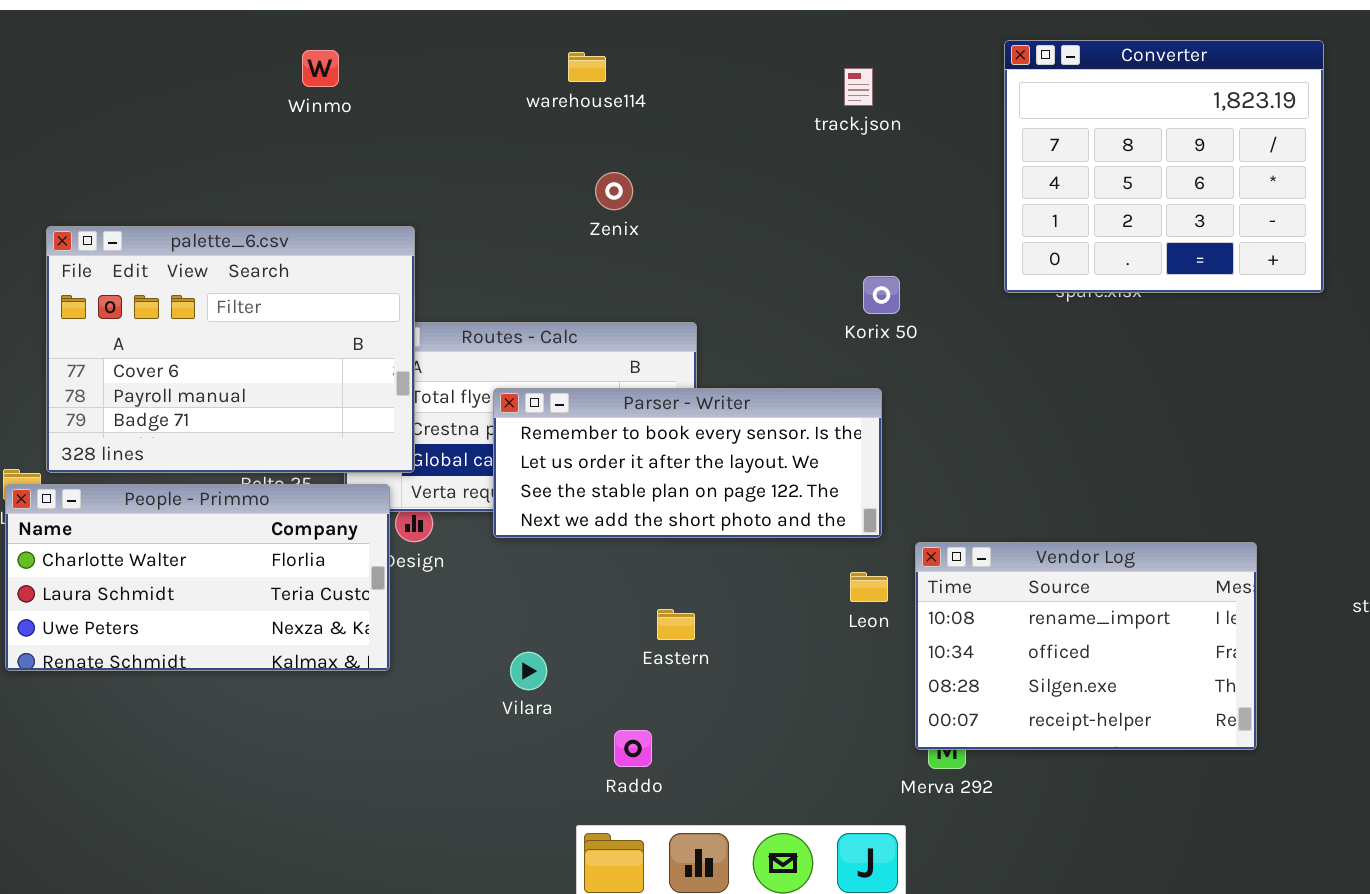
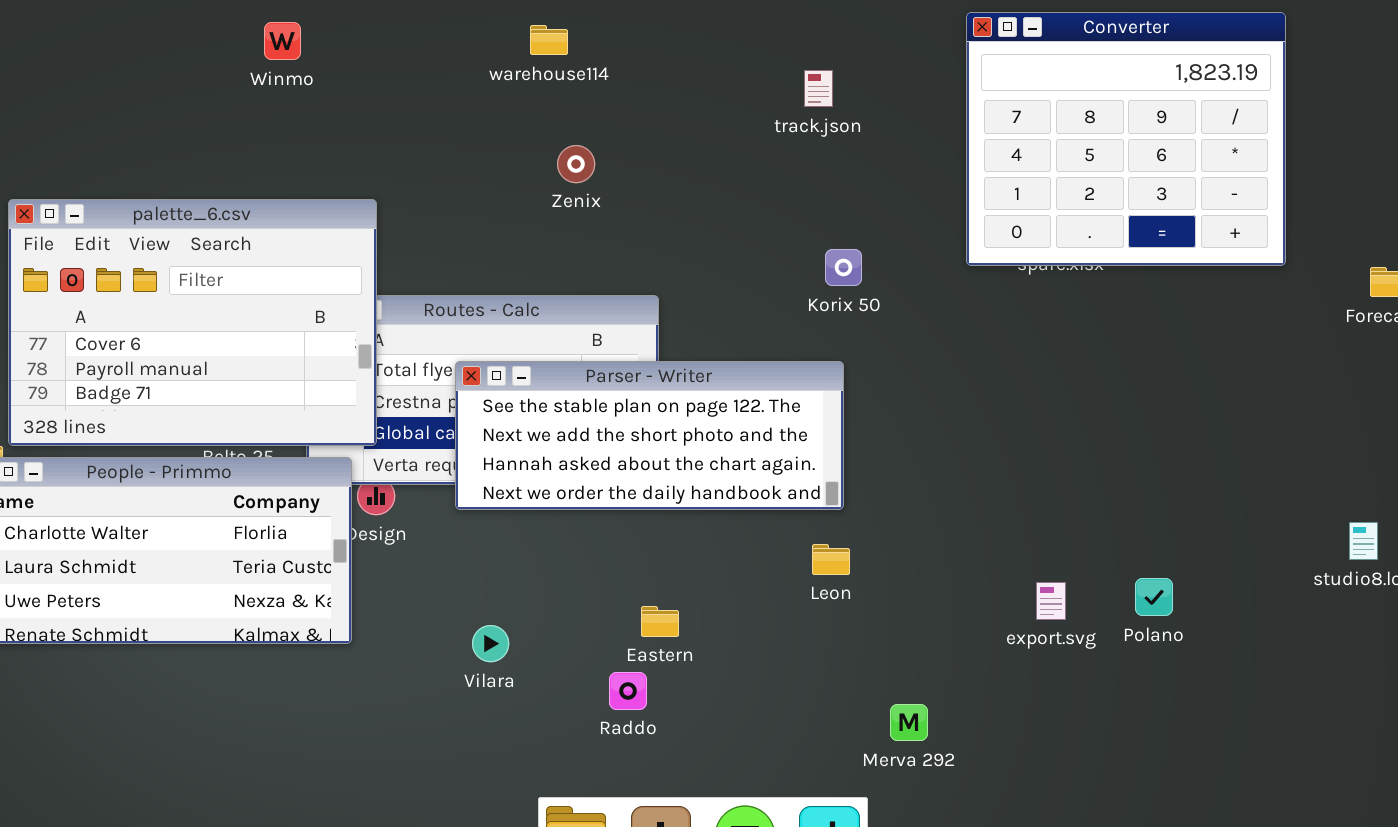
track.json: [844,68,873,106] -> [804,70,833,107], moved
Parser - Writer: [493,388,882,538] -> [455,361,844,510], scrolled down 2 rows
Vendor Log: [915,542,1257,750] -> none, closed
Eastern: [657,609,695,640] -> [641,606,679,637], moved
Raddo: [614,730,652,767] -> [609,672,647,710], moved

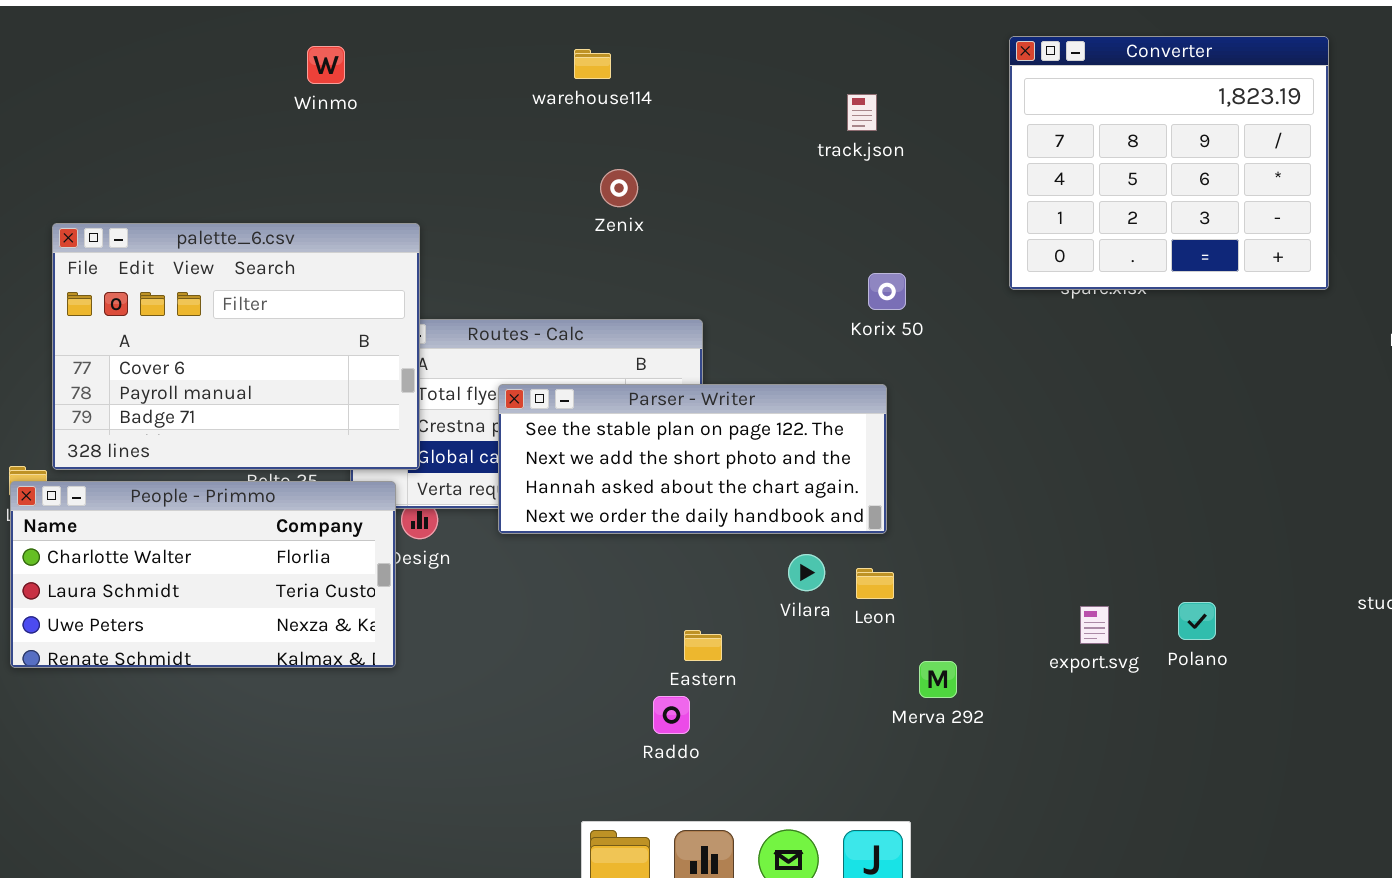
Vilara: [472,625,509,662] -> [788,554,825,591], moved
Merva 292: [890,704,928,741] -> [919,661,957,698], moved

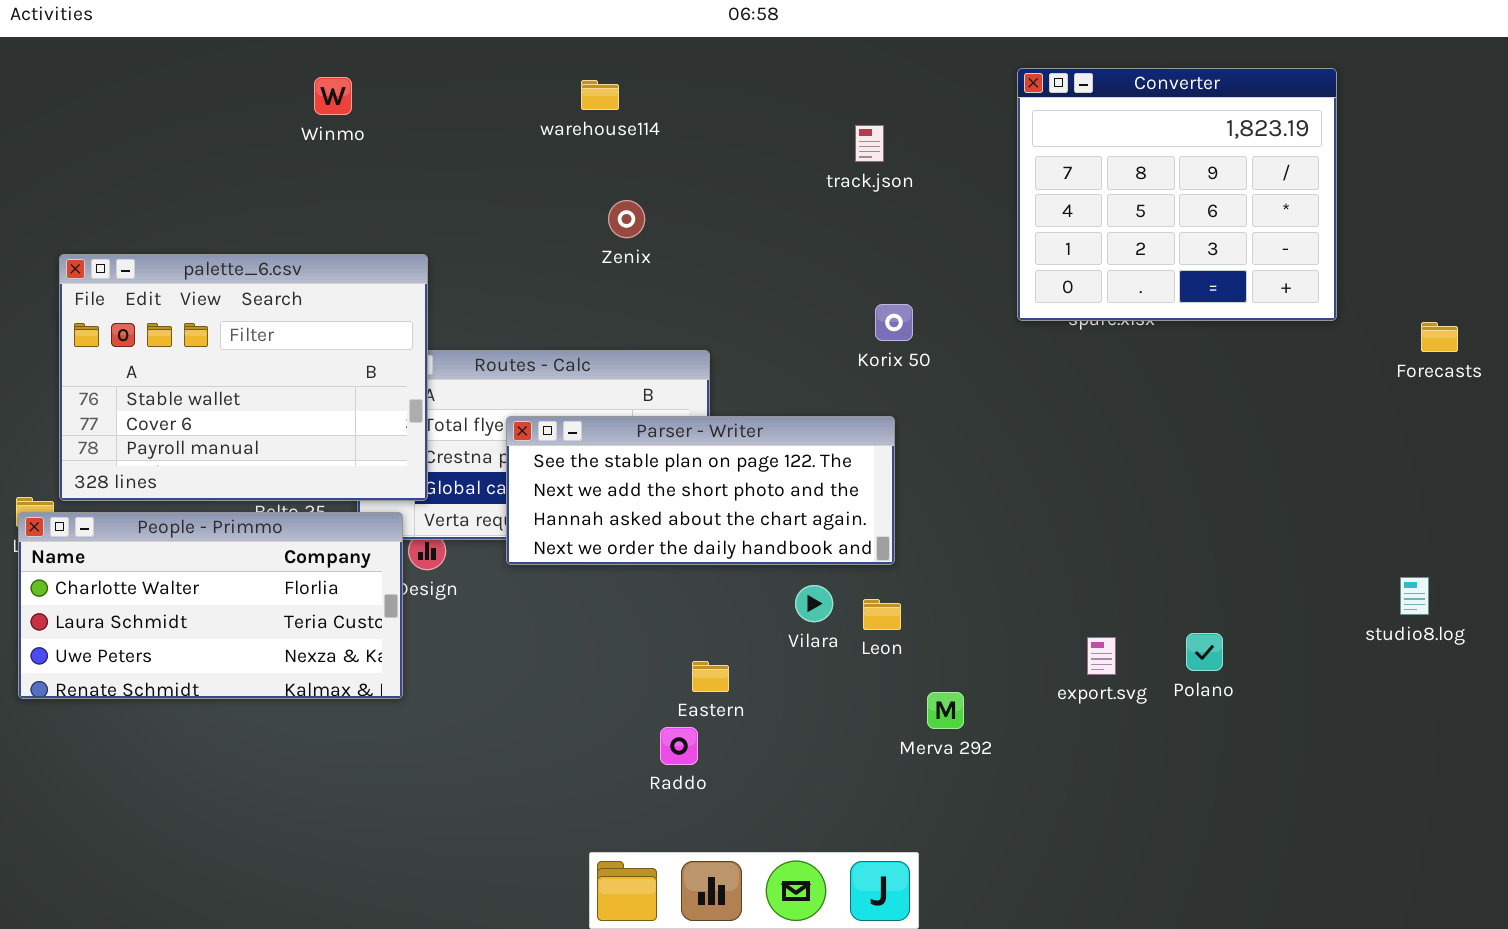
palette_6.csv: [52,223,420,470] -> [59,254,428,501], scrolled up 1 row

